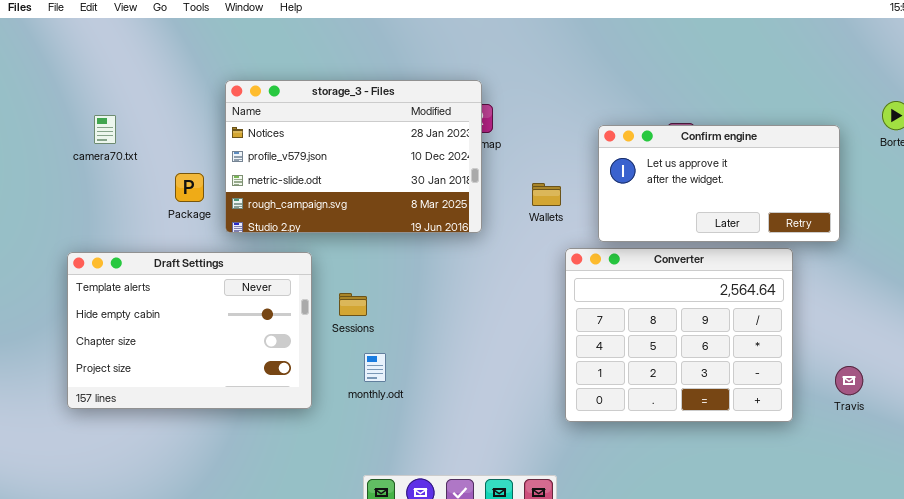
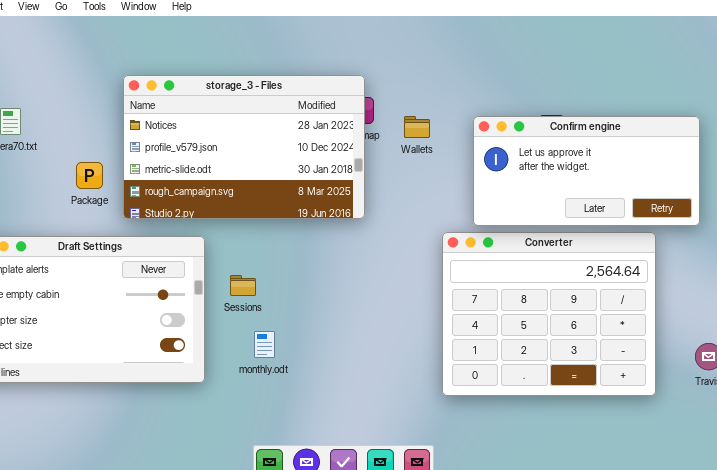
Wallets: [532,183,561,206] -> [404,116,430,138], moved

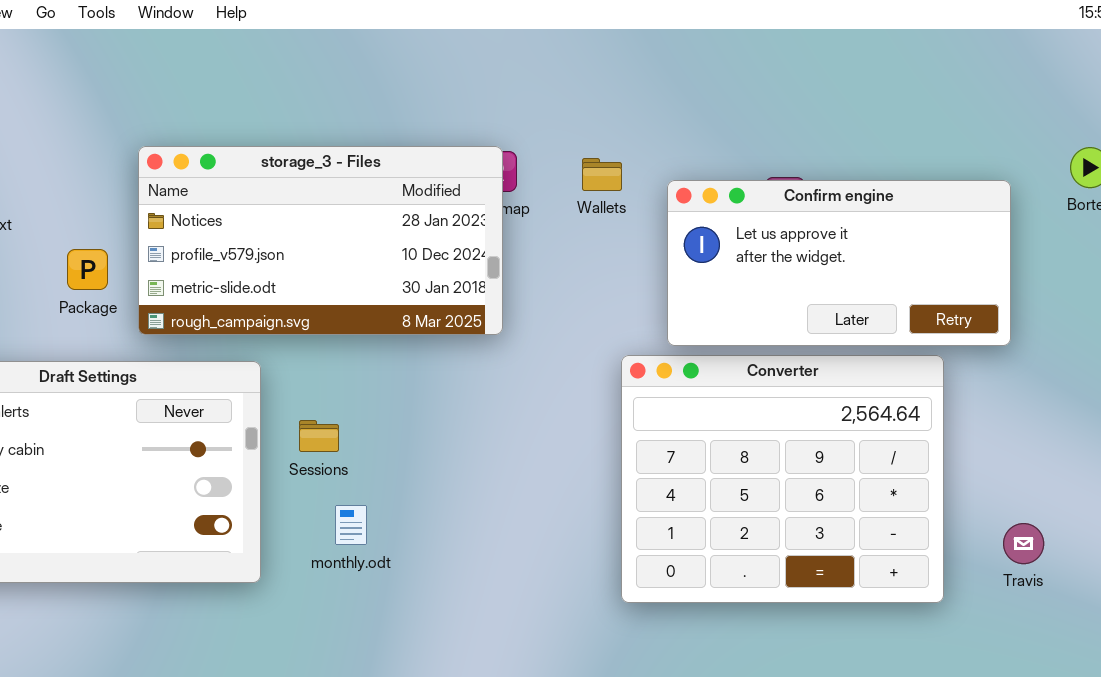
storage_3 - Files: [123,75,365,219] -> [138,146,503,335], resized
Wallets: [404,116,430,138] -> [582,158,622,191], moved

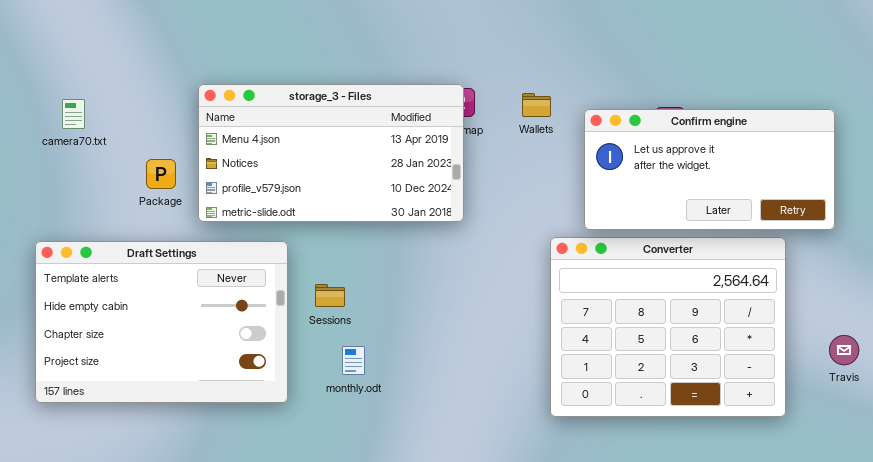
storage_3 - Files: [138,146,503,335] -> [198,84,464,222], scrolled up 1 row
Travis: [1003,523,1044,564] -> [829,335,859,365], moved

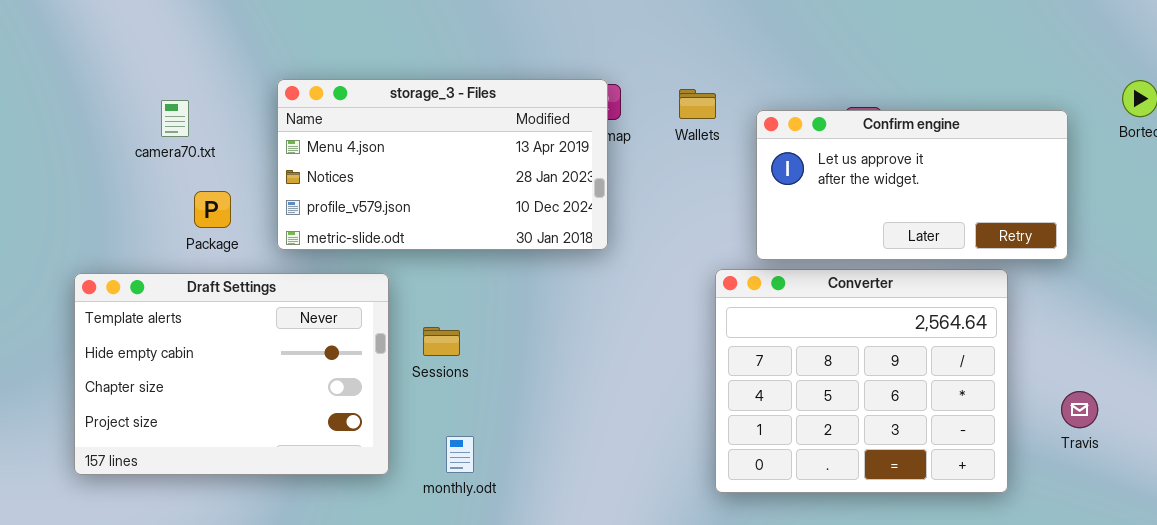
camera70.txt: [62,99,85,129] -> [161,100,189,137], moved
Package: [146,159,176,189] -> [194,191,231,228], moved
monthly.odt: [342,346,365,375] -> [446,436,474,473], moved

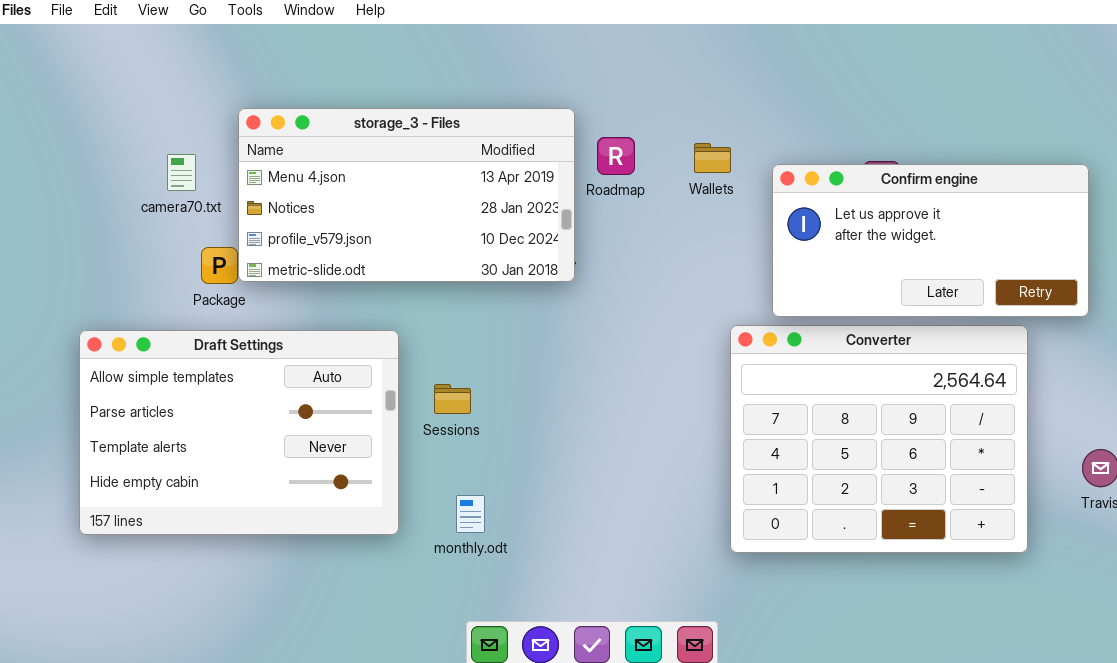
storage_3 - Files: [277,79,608,250] -> [238,108,575,282], moved
Draft Settings: [74,273,389,475] -> [79,330,399,535], scrolled up 2 rows

